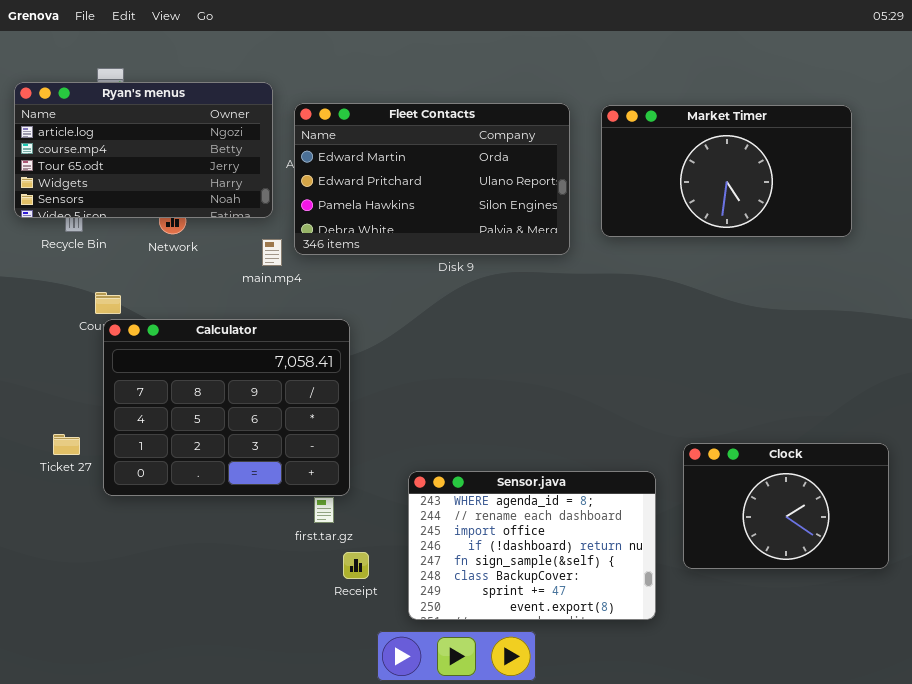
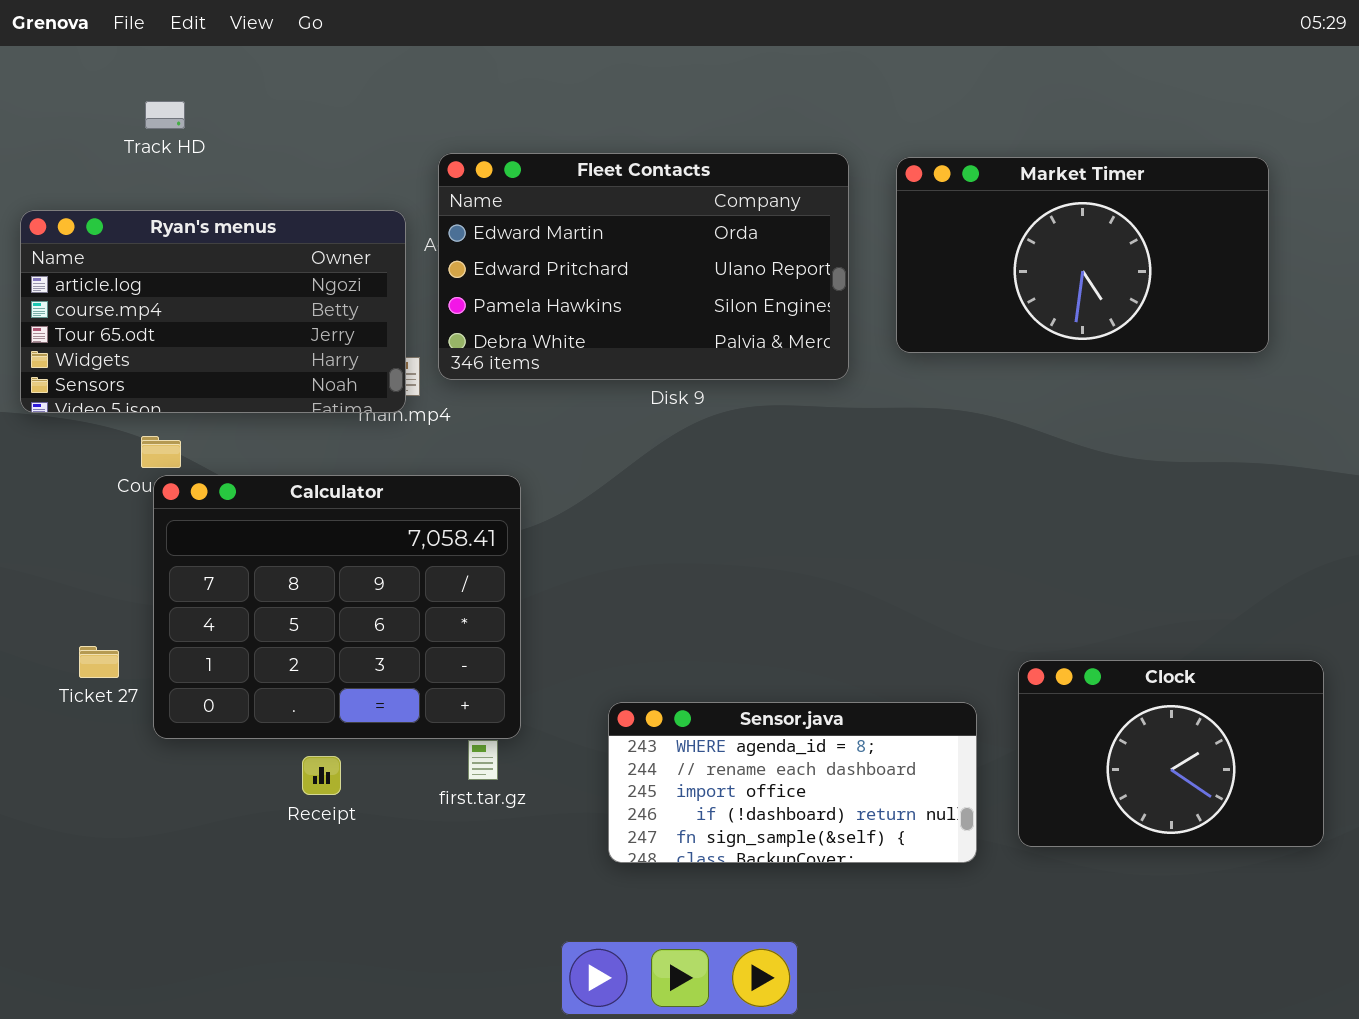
Ryan's menus: [14,82,273,218] -> [20,210,406,413], moved
Sensor.java: [408,471,656,620] -> [608,702,977,863], resized
Receipt: [343,552,369,579] -> [302,756,341,795], moved

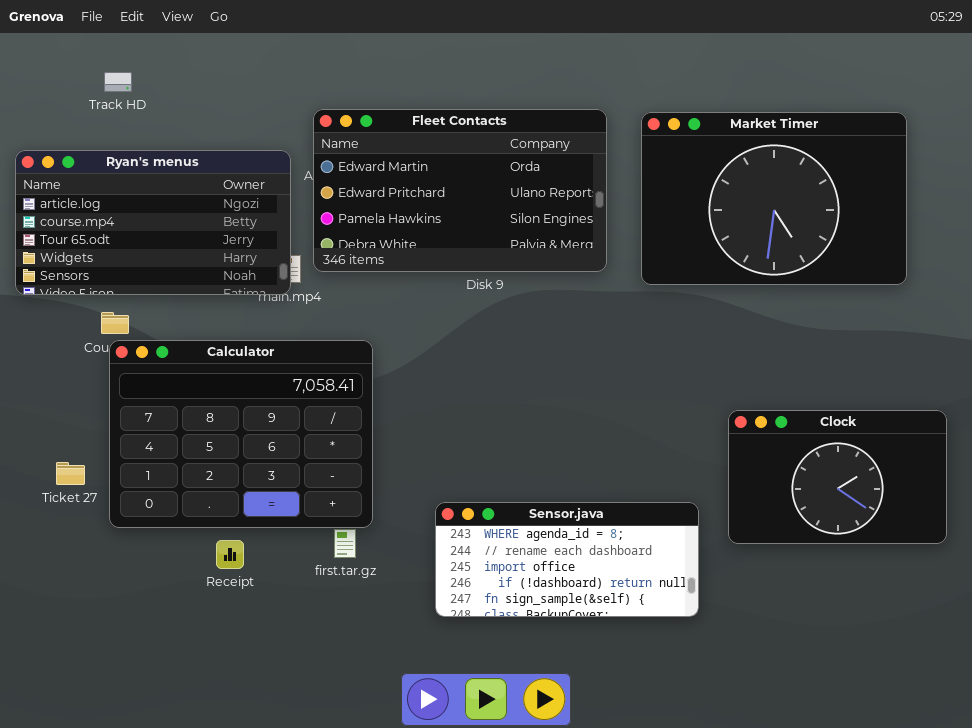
Market Timer: [896,157,1269,353] -> [641,112,907,285], resized
Clock: [1018,660,1324,847] -> [728,410,947,544], moved

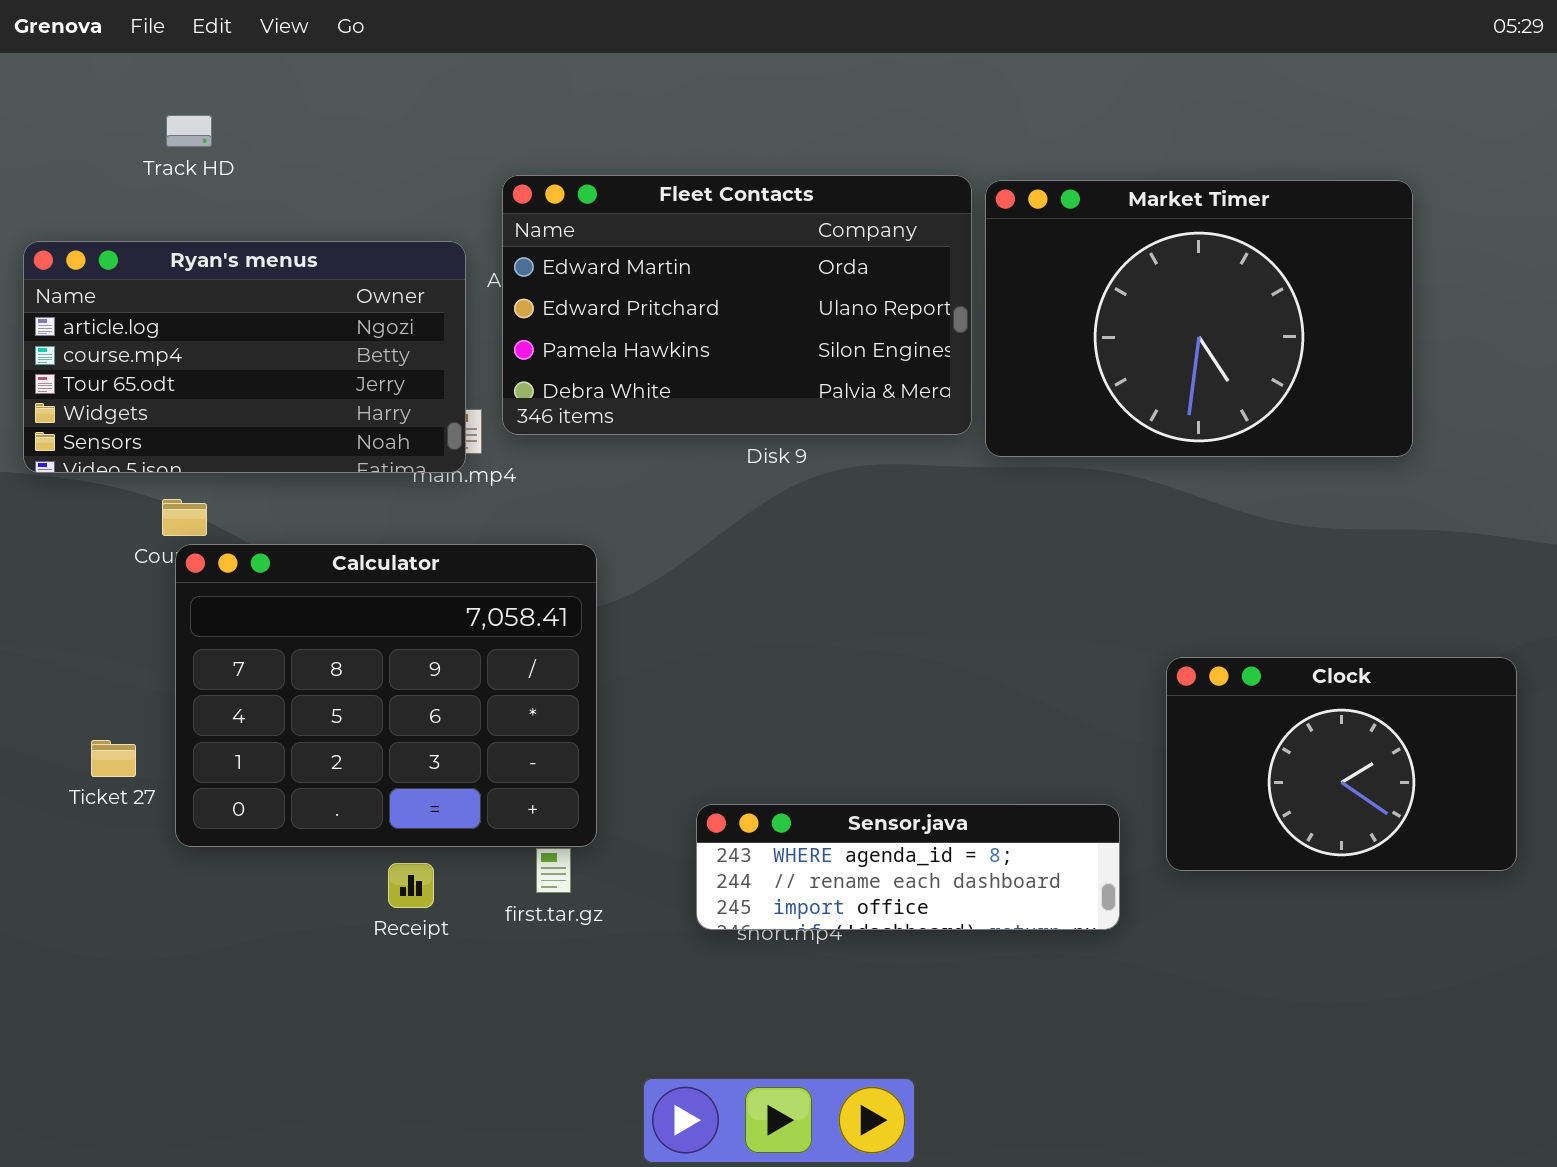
Market Timer: [641,112,907,285] -> [985,180,1413,457], moved
Sensor.java: [435,502,699,617] -> [696,804,1120,930], resized
Receipt: [216,540,244,569] -> [388,863,434,908], moved

